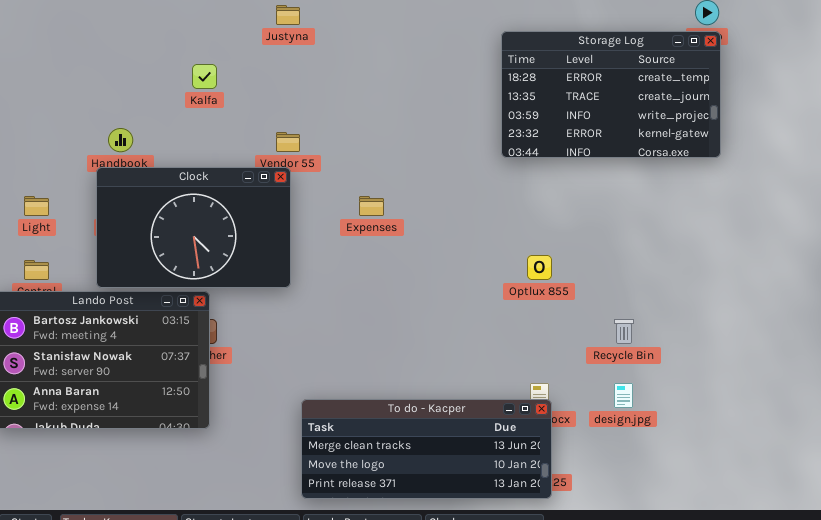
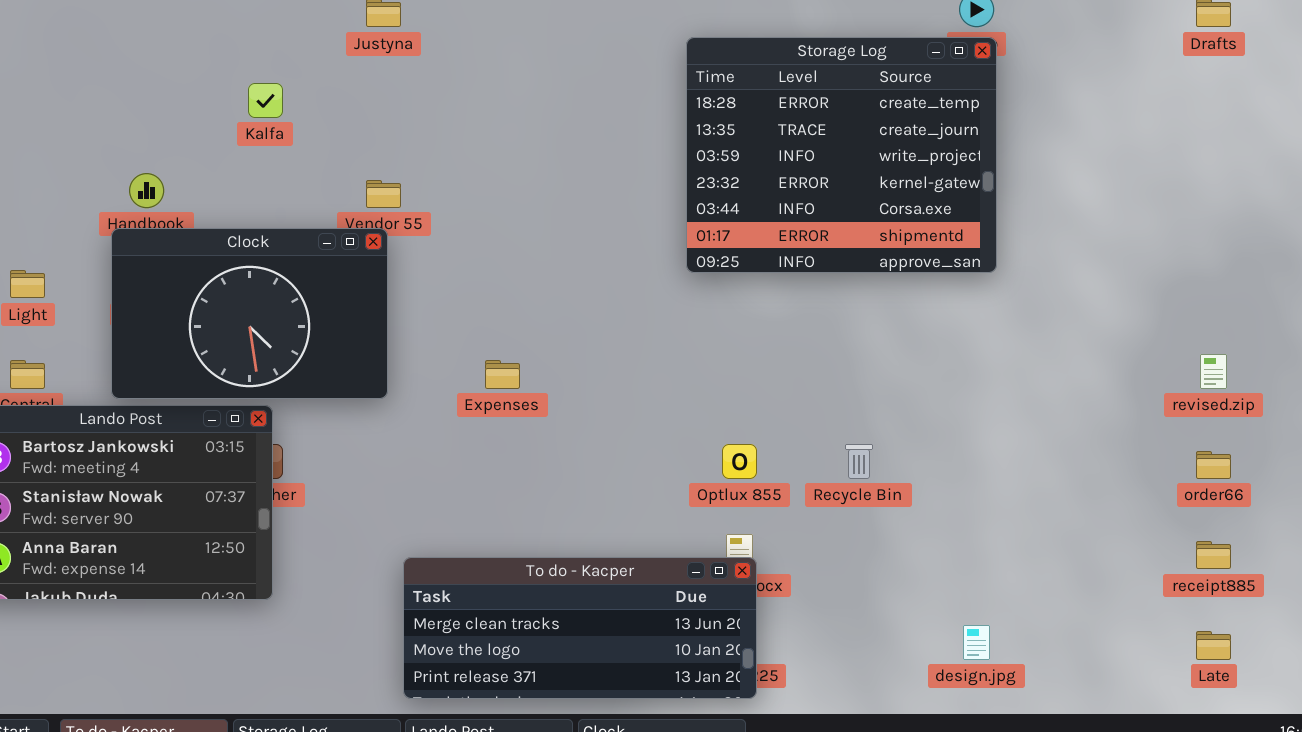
Storage Log: [501,31,721,158] -> [686,37,997,273], resized
Expenses: [359,196,384,216] -> [485,360,520,389], moved
Optlux 855: [527,255,552,280] -> [722,444,757,479], moved
design.jpg: [614,383,633,408] -> [963,625,990,660], moved

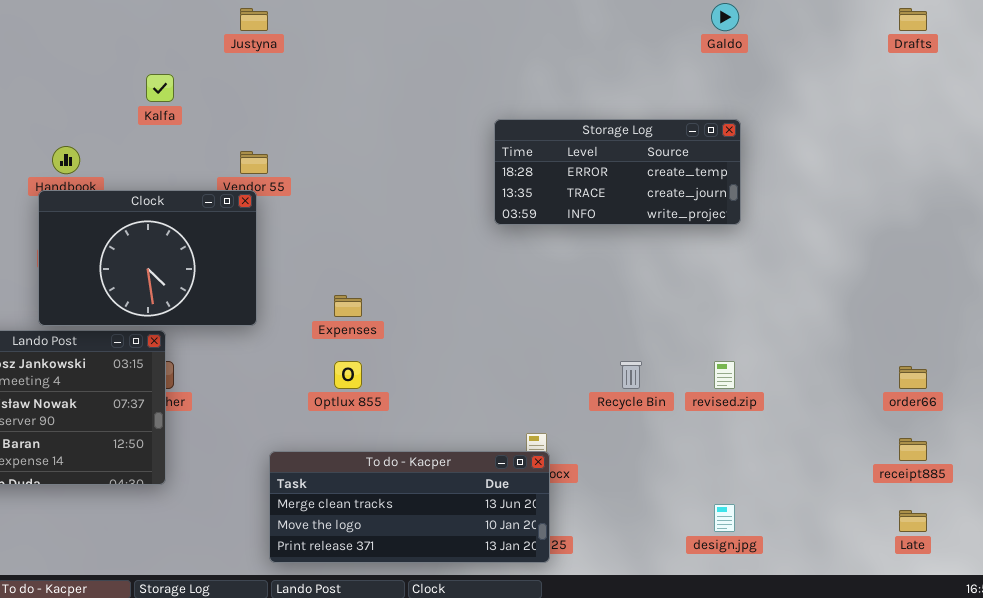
Storage Log: [686,37,997,273] -> [494,119,741,225], resized
revised.zip: [1200,354,1227,389] -> [714,361,735,389], moved
Optlux 855: [722,444,757,479] -> [334,361,362,389], moved

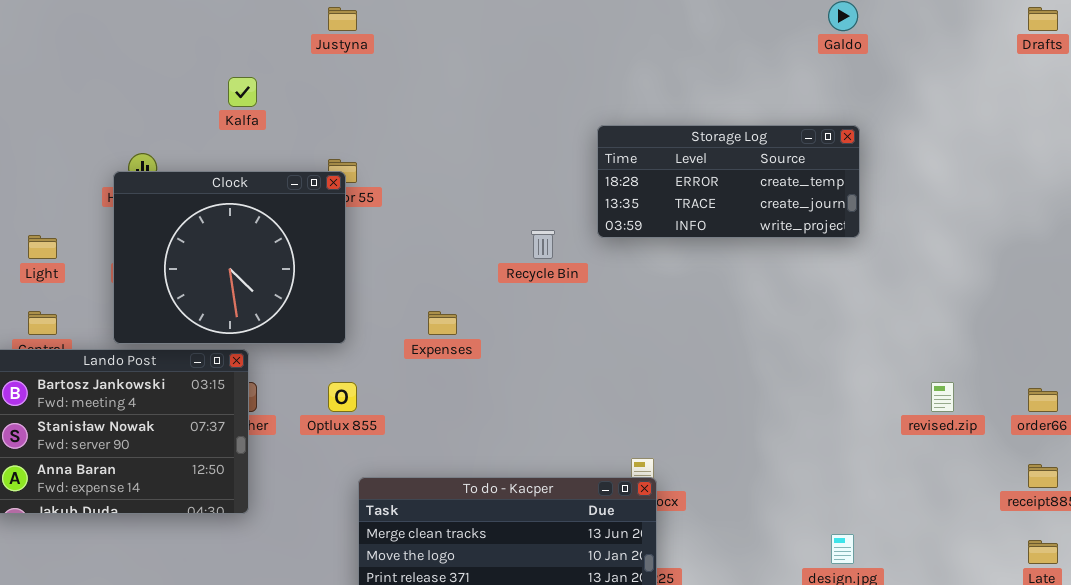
Clock: [38,190,257,326] -> [113,171,346,344], resized
Optlux 855: [334,361,362,389] -> [328,382,357,412], moved
Recycle Bin: [620,361,642,389] -> [531,230,555,259], moved
revised.zip: [714,361,735,389] -> [931,382,954,412], moved

